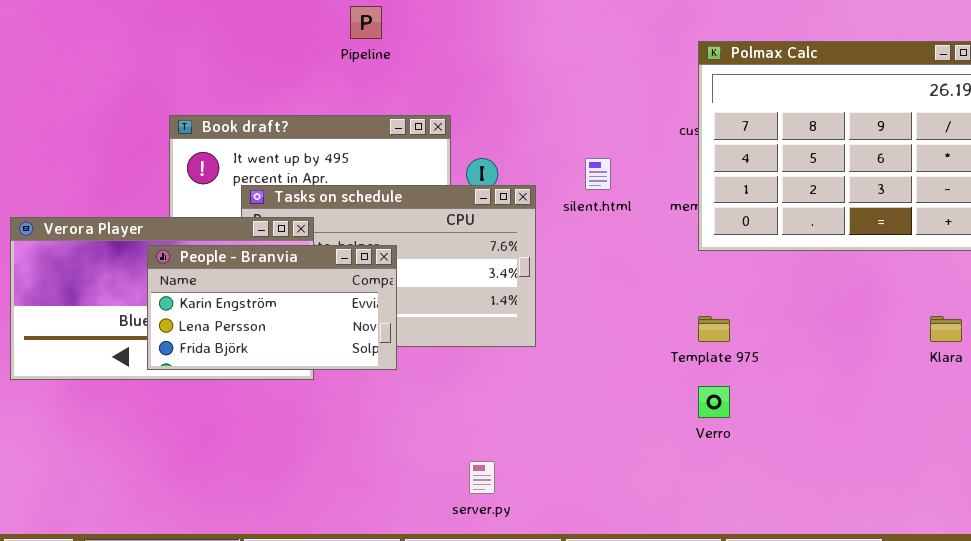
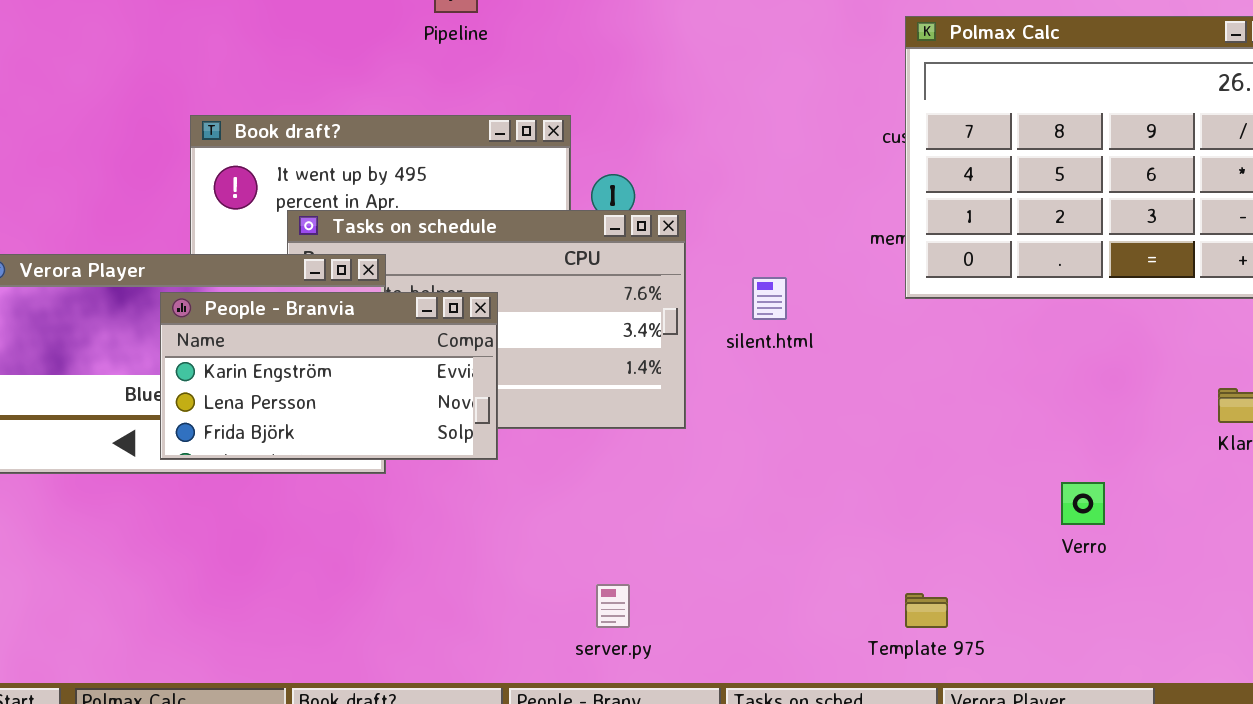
silent.html: [585,158,611,190] -> [752,277,787,320], moved
Template 975: [698,316,730,342] -> [905,593,948,628], moved
Verro: [698,386,730,418] -> [1061,482,1105,525], moved

